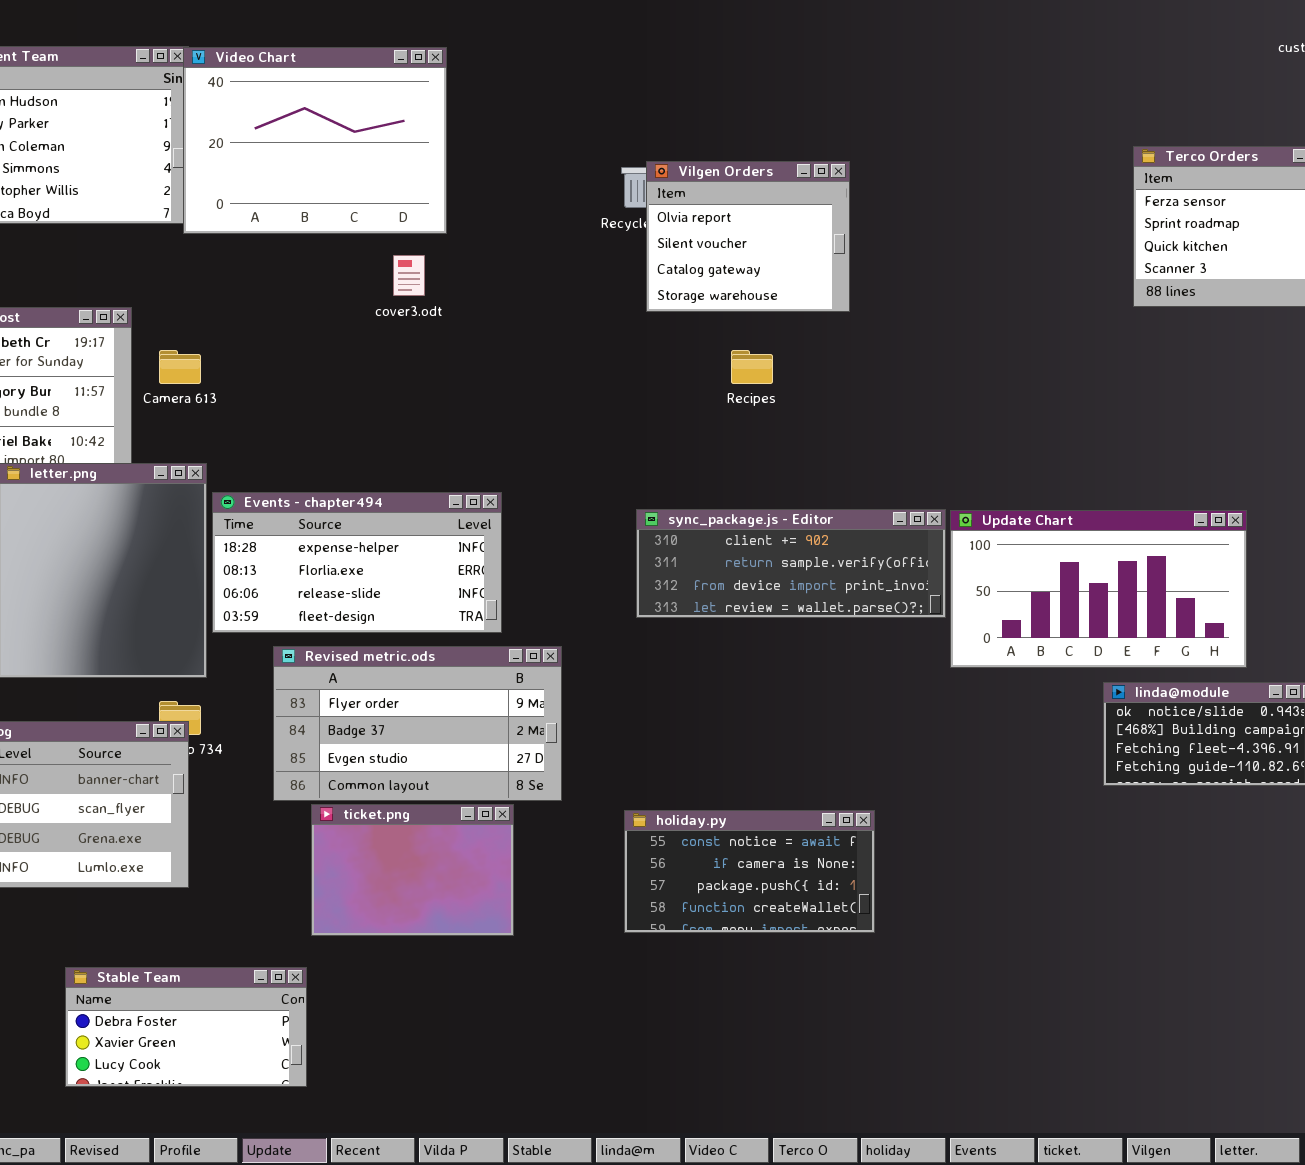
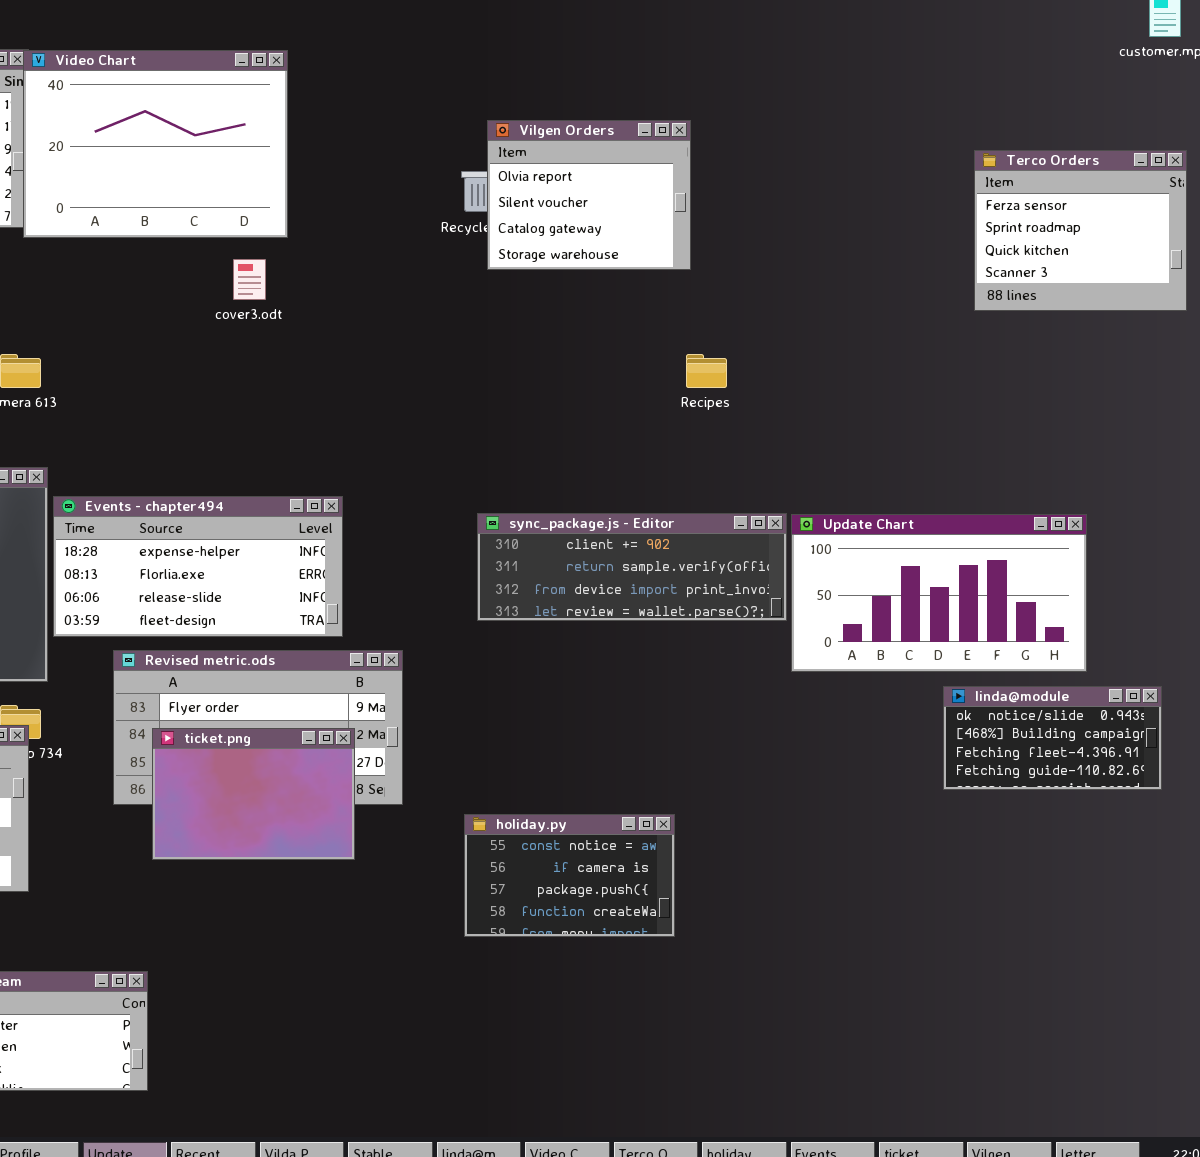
Vilgen Orders: [646,161,850,312] -> [487,120,691,270], moved
Recipes: [731,350,773,384] -> [686,354,727,388], moved
ticket.png: [311,804,514,936] -> [152,728,355,860], moved
holiday.py: [624,810,875,933] -> [464,814,675,937], resized

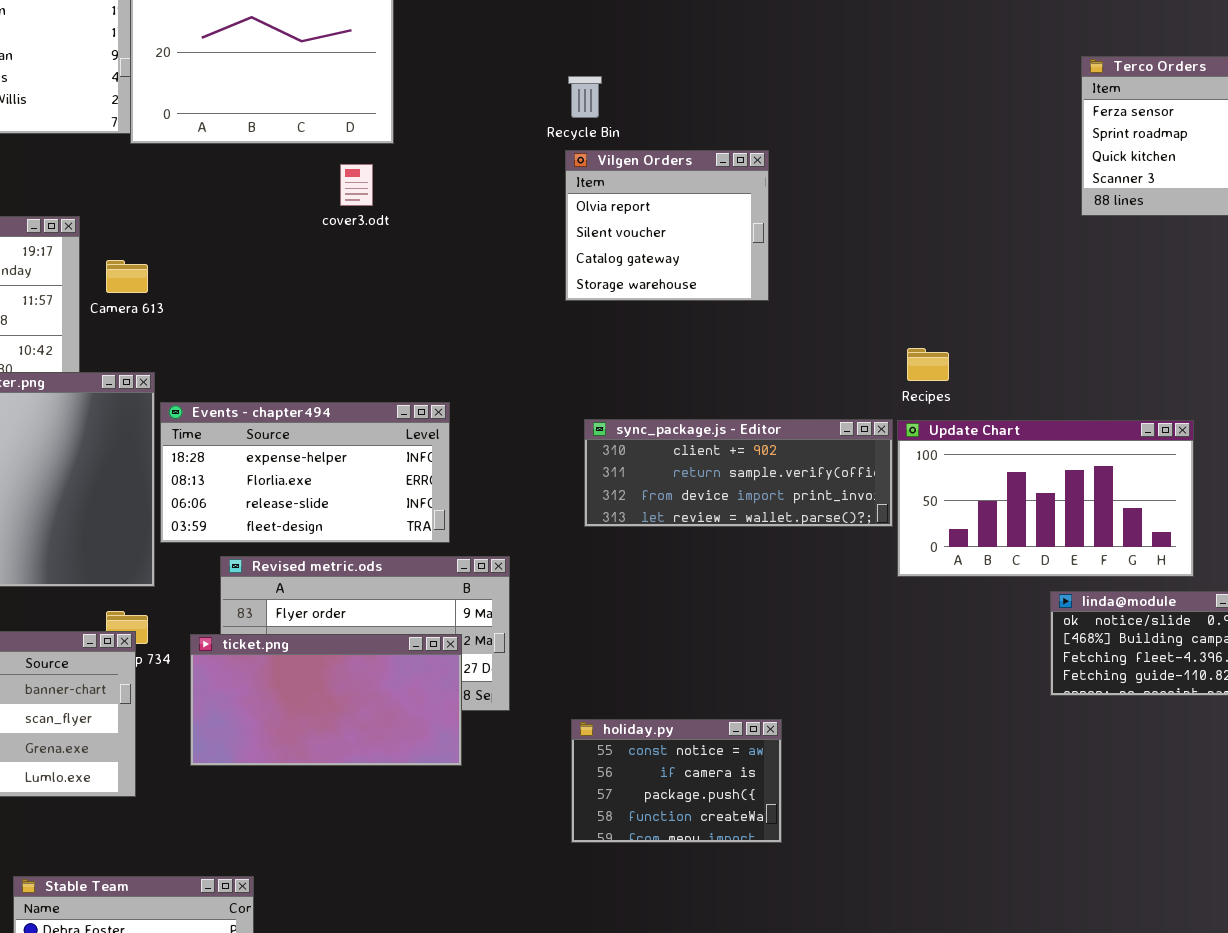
Vilgen Orders: [487,120,691,270] -> [565,150,769,301], moved
Recipes: [686,354,727,388] -> [907,348,949,381], moved
ticket.png: [152,728,355,860] -> [190,634,462,766], resized

